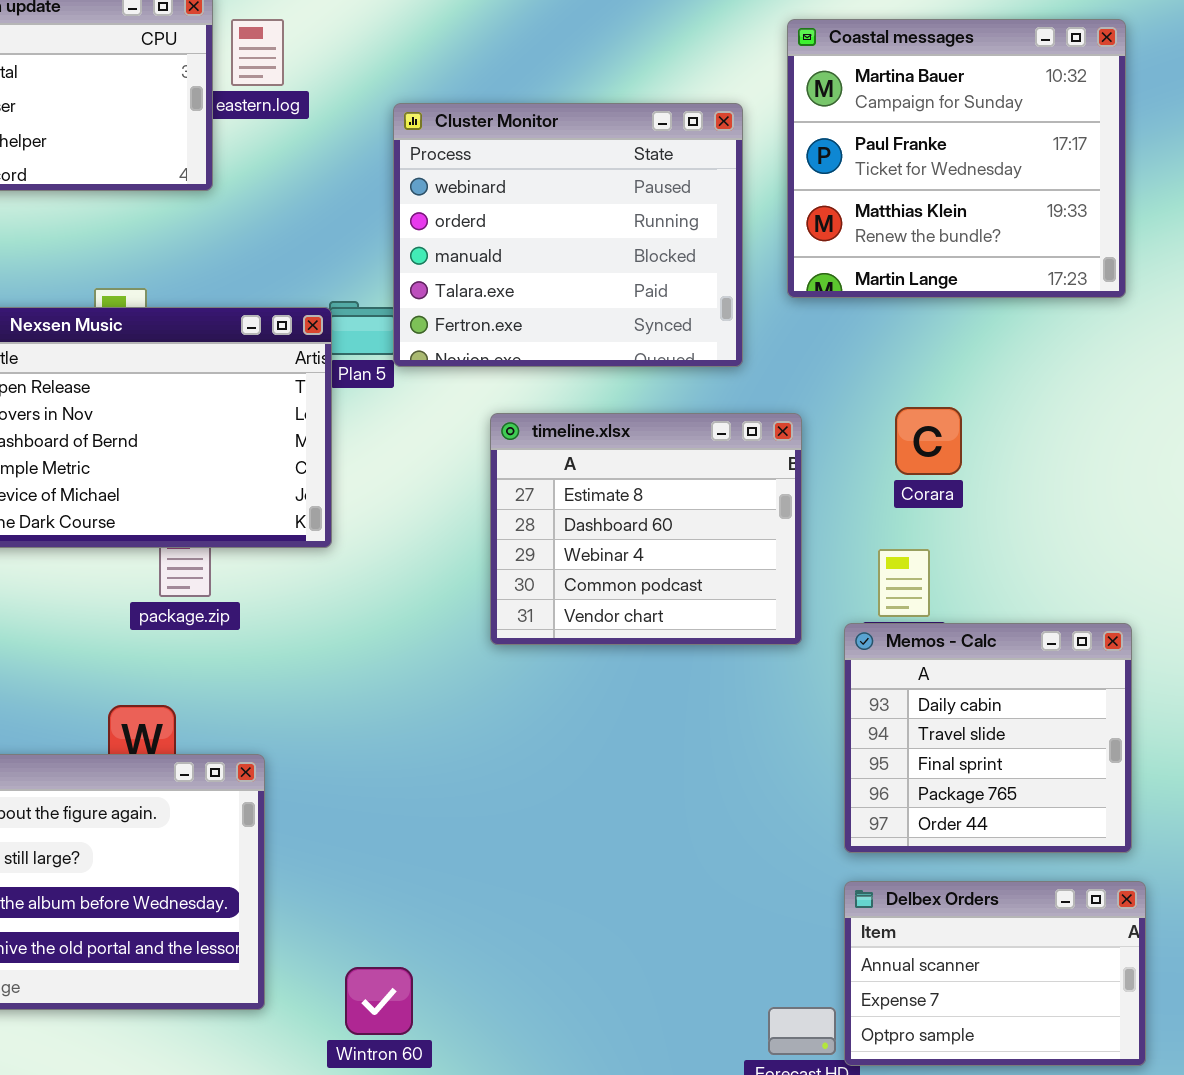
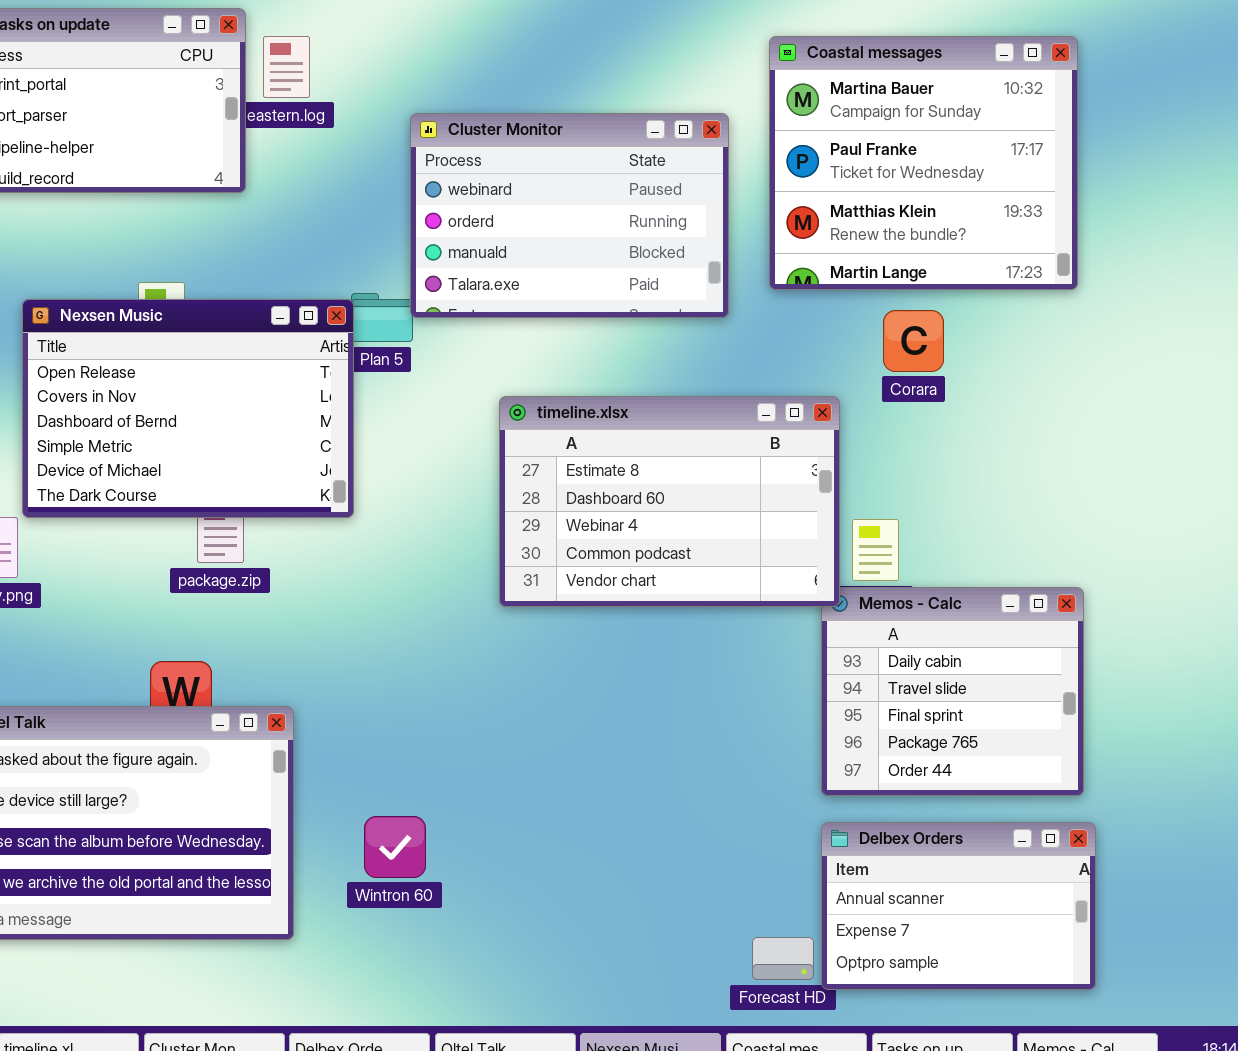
Cluster Monitor: [393,103,743,367] -> [410,113,729,318], resized
Corara: [895,407,962,475] -> [883,310,944,372], moved
timeline.xlsx: [490,413,802,645] -> [499,396,840,607], resized
Wintron 60: [345,967,413,1035] -> [364,816,426,878], moved

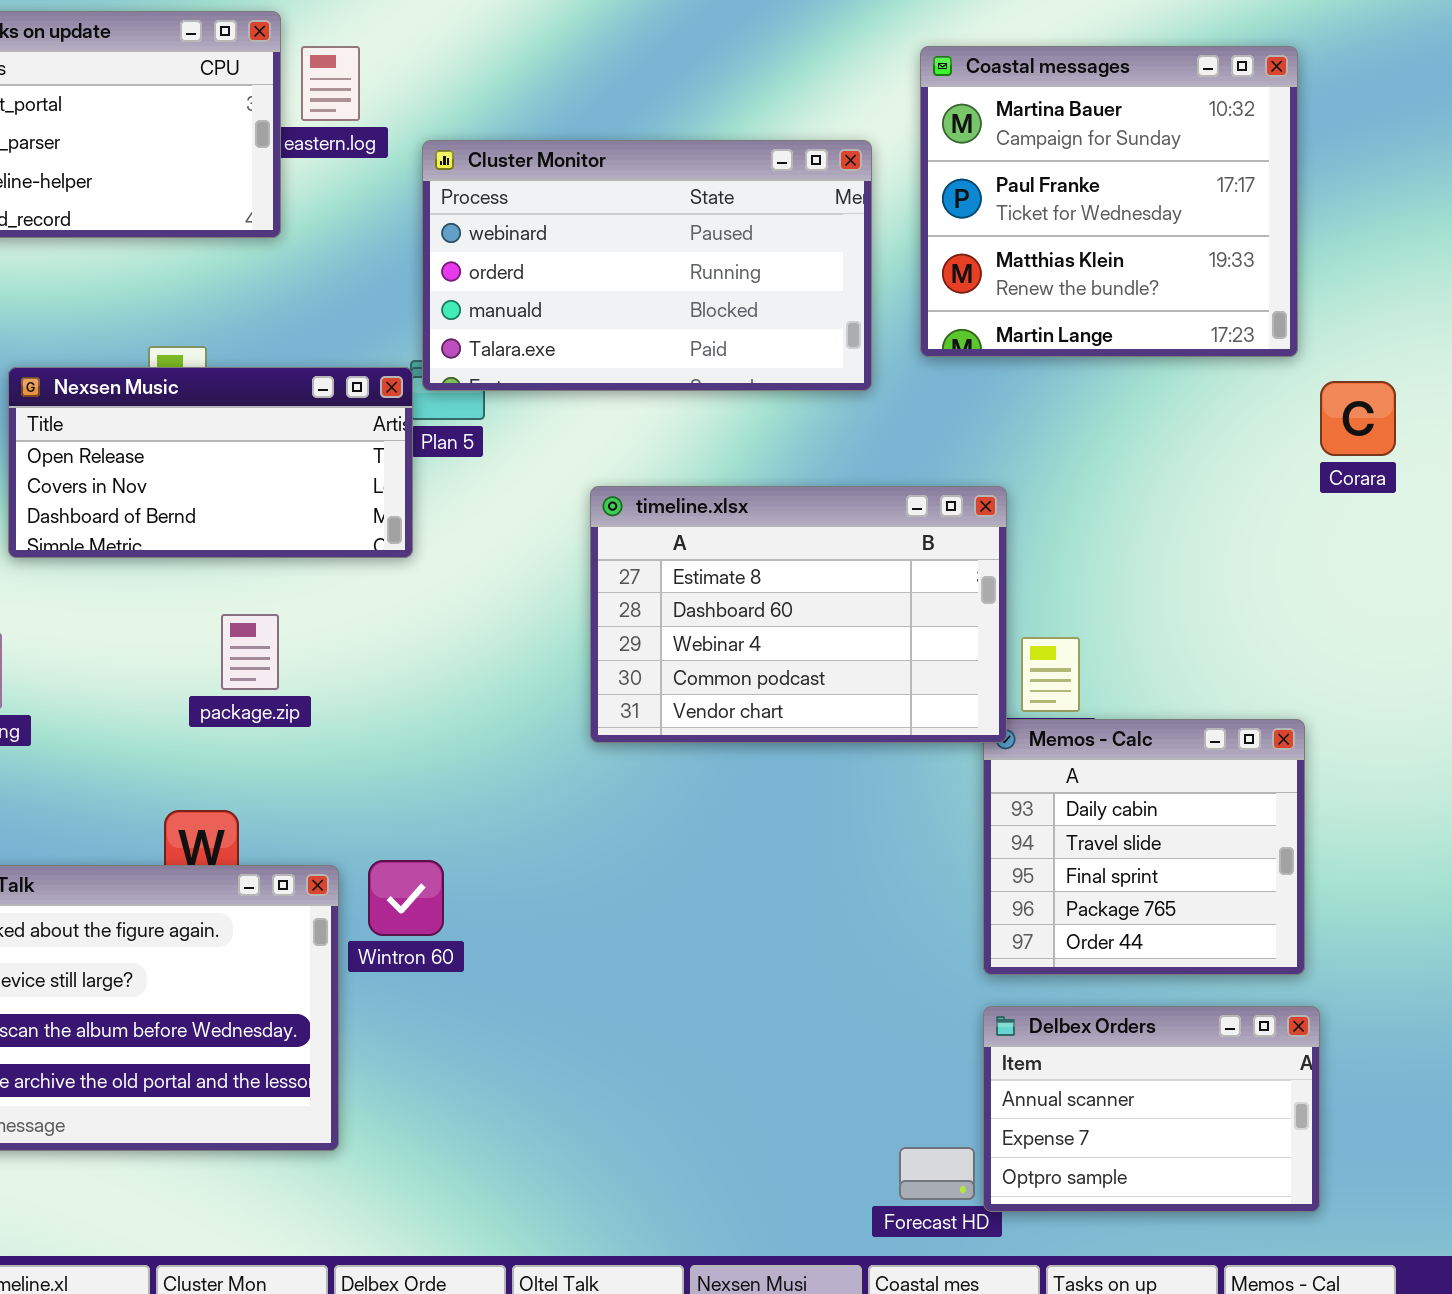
Cluster Monitor: [410,113,729,318] -> [422,140,872,391], resized
Nexsen Music: [22,299,354,518] -> [8,367,413,558], resized
Corara: [883,310,944,372] -> [1320,381,1396,456], moved
Wintron 60: [364,816,426,878] -> [368,860,444,936], moved

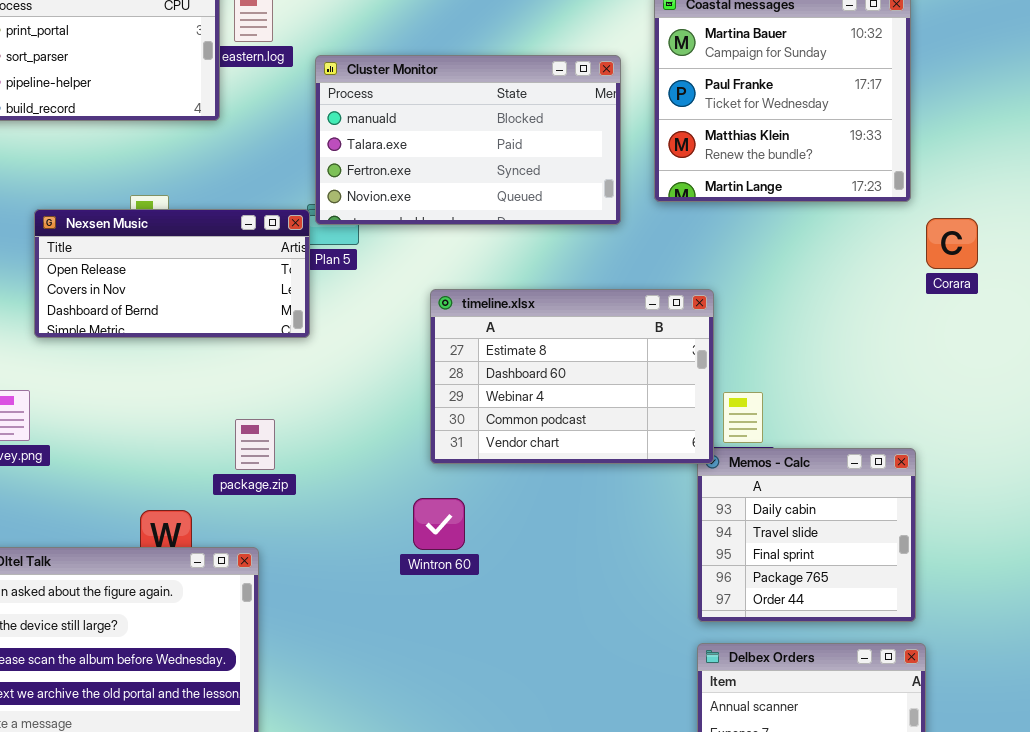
Cluster Monitor: [422,140,872,391] -> [315,55,621,225], scrolled down 2 rows
package.zip: [221,614,279,690] -> [235,419,275,470], moved
Wintron 60: [368,860,444,936] -> [413,498,465,550], moved

